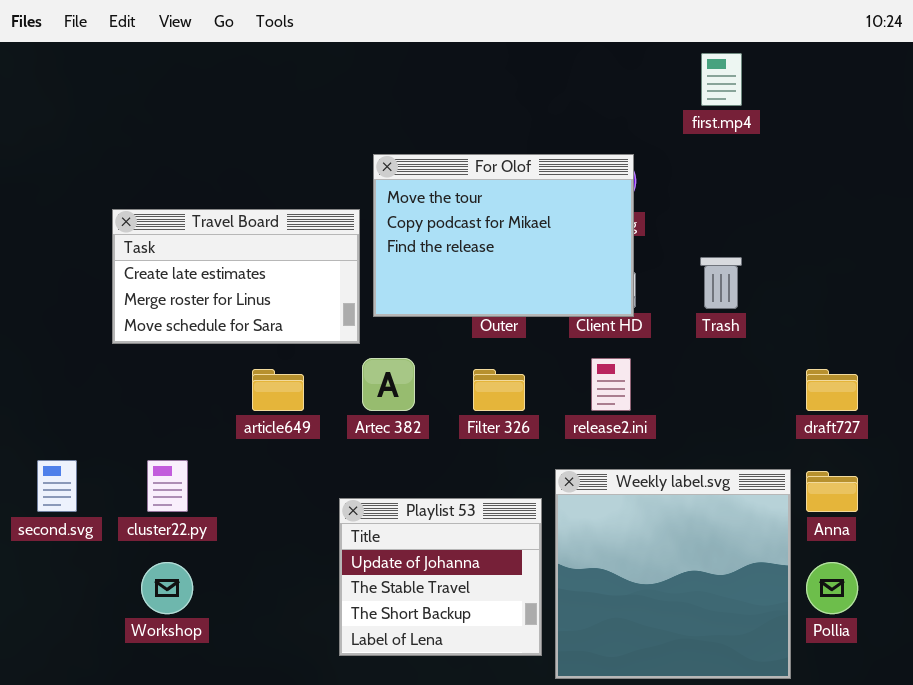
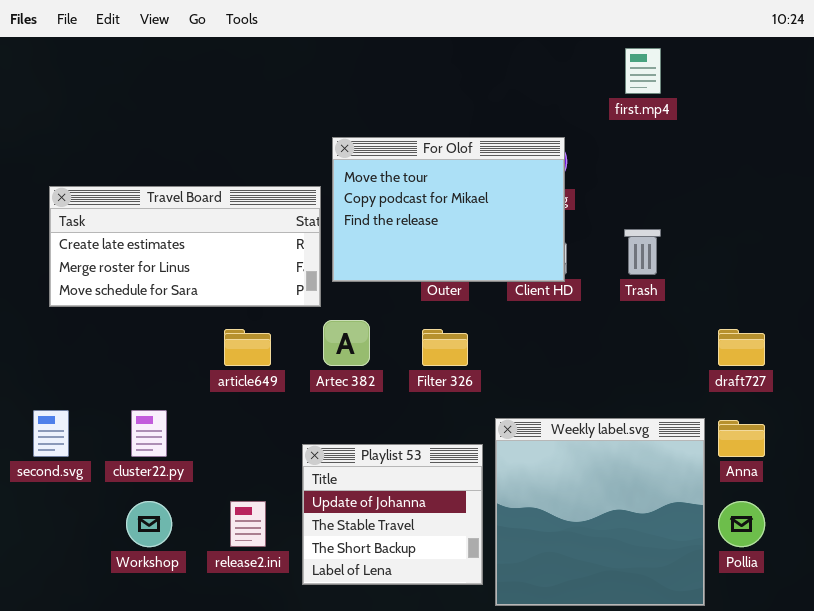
Travel Board: [112,209,360,344] -> [49,186,321,307], resized
release2.ini: [591,358,631,411] -> [230,501,266,547], moved

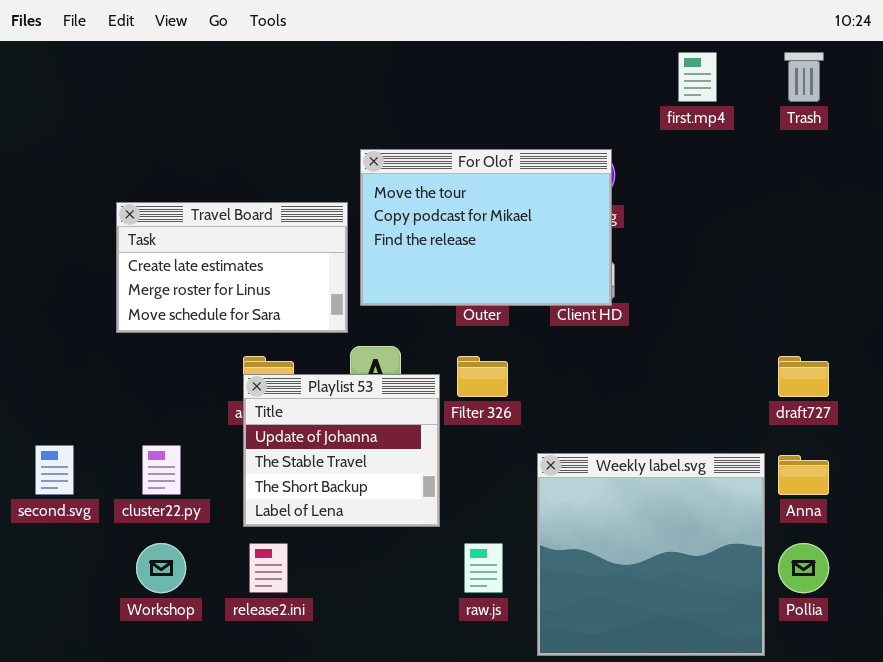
Travel Board: [49,186,321,307] -> [116,202,348,333], resized
Trash: [624,229,661,275] -> [784,52,824,102], moved
Playlist 53: [302,444,483,585] -> [243,374,440,527], moved

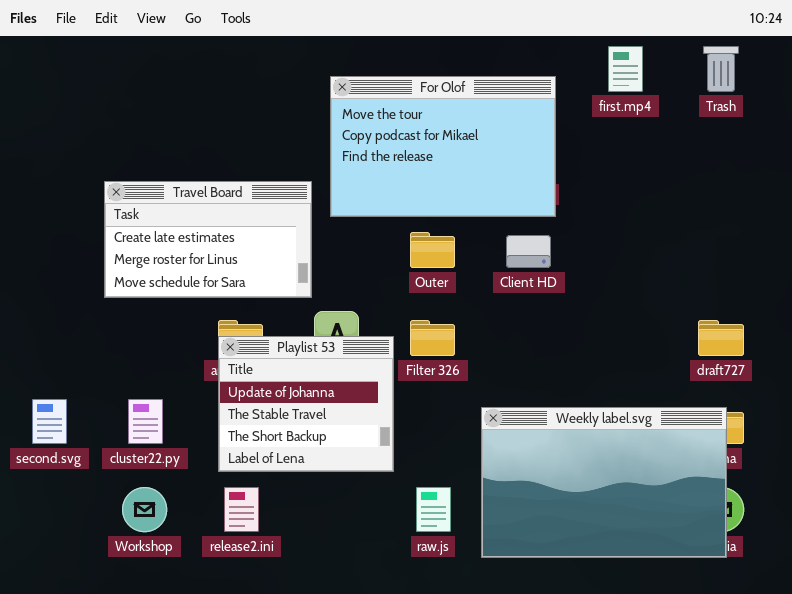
For Olof: [360,149,612,306] -> [330,76,556,217], moved
Weekly label.svg: [537,453,765,656] -> [481,407,727,558], resized

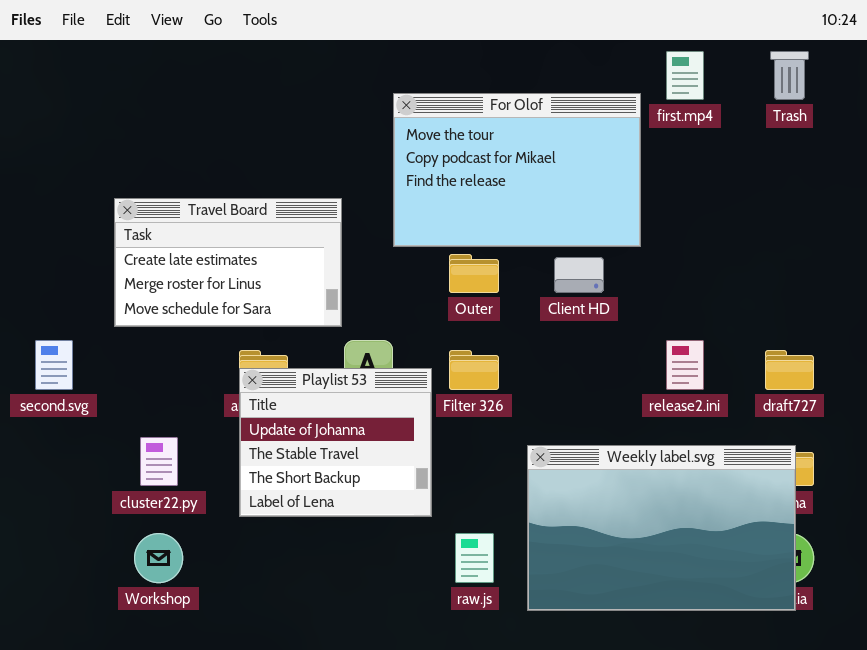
For Olof: [330,76,556,217] -> [393,93,641,247], moved
second.svg: [32,399,67,444] -> [35,340,73,390], moved
release2.ini: [224,487,259,532] -> [666,340,704,390], moved

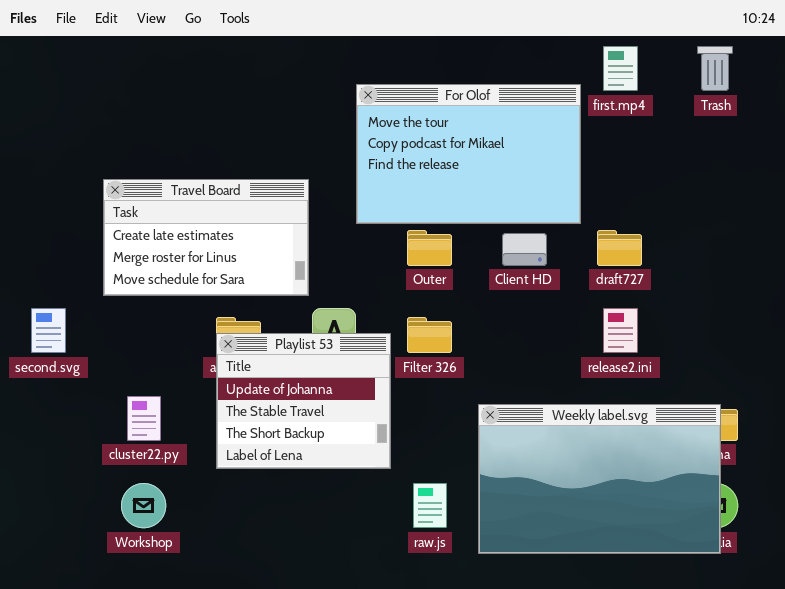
draft727: [765,350,814,390] -> [597,230,642,266], moved

